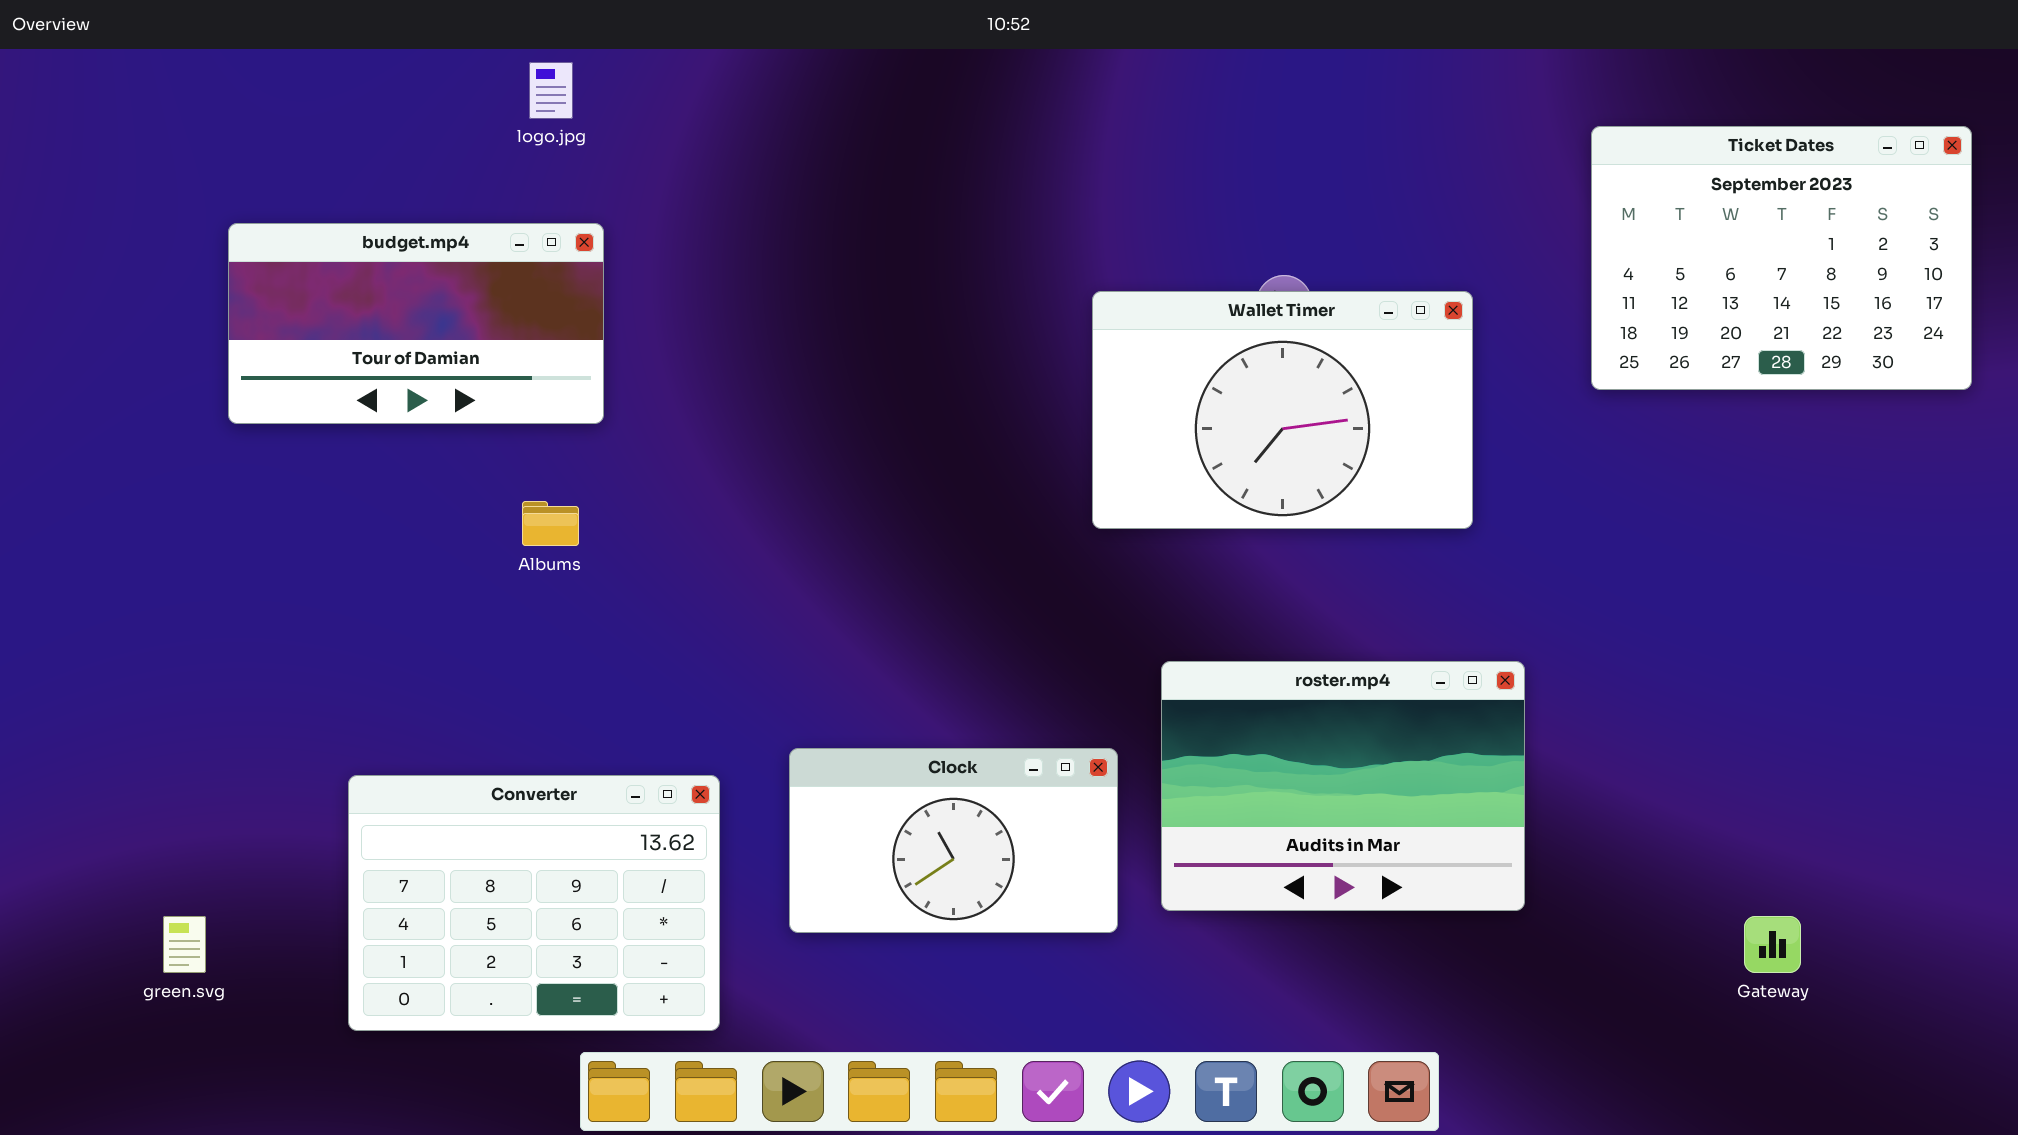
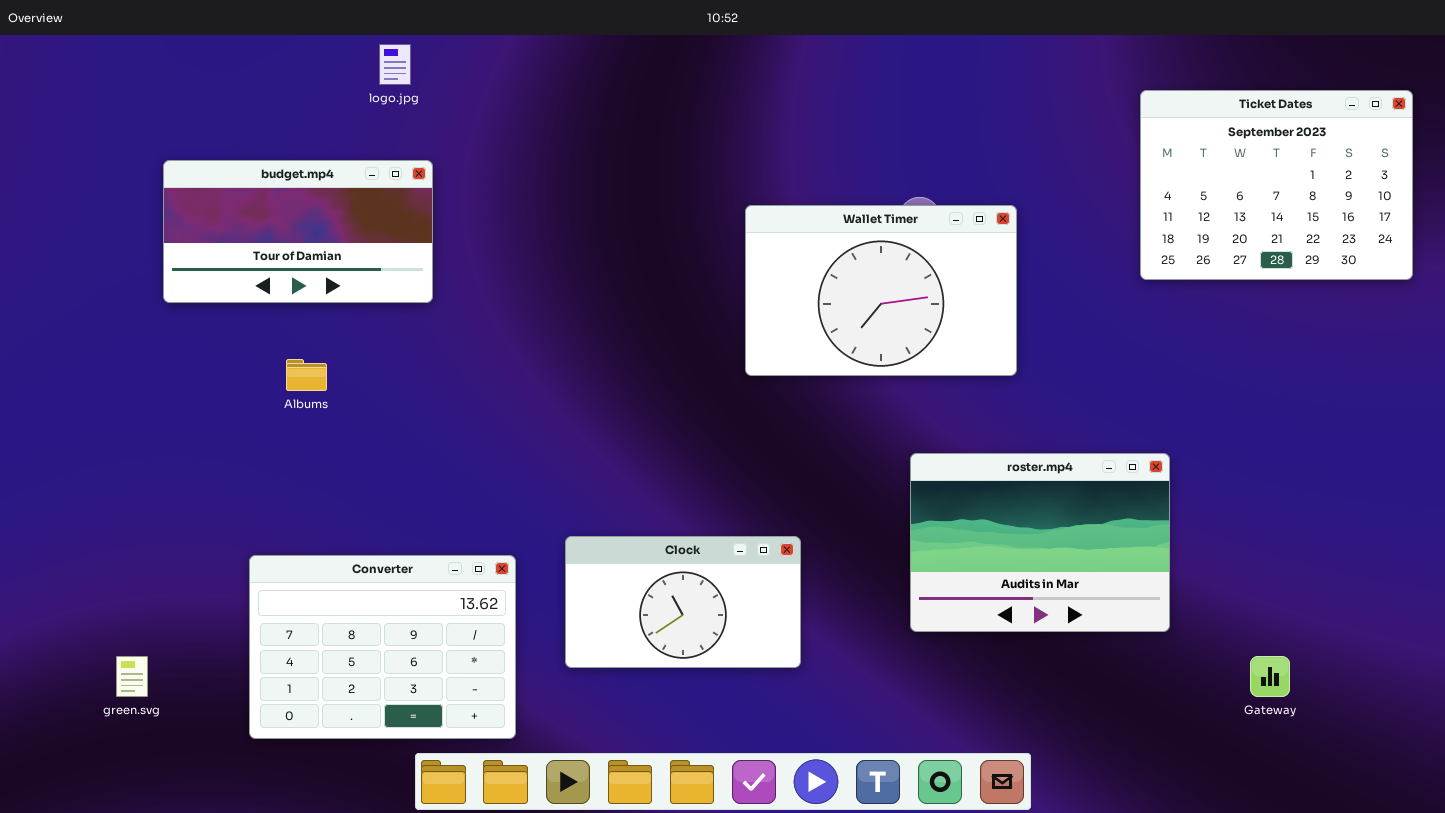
Wallet Timer: [1092,291,1473,529] -> [745,205,1017,376], moved
Albums: [522,501,579,546] -> [286,359,327,391], moved
roster.mp4: [1161,661,1525,911] -> [910,453,1170,632], moved

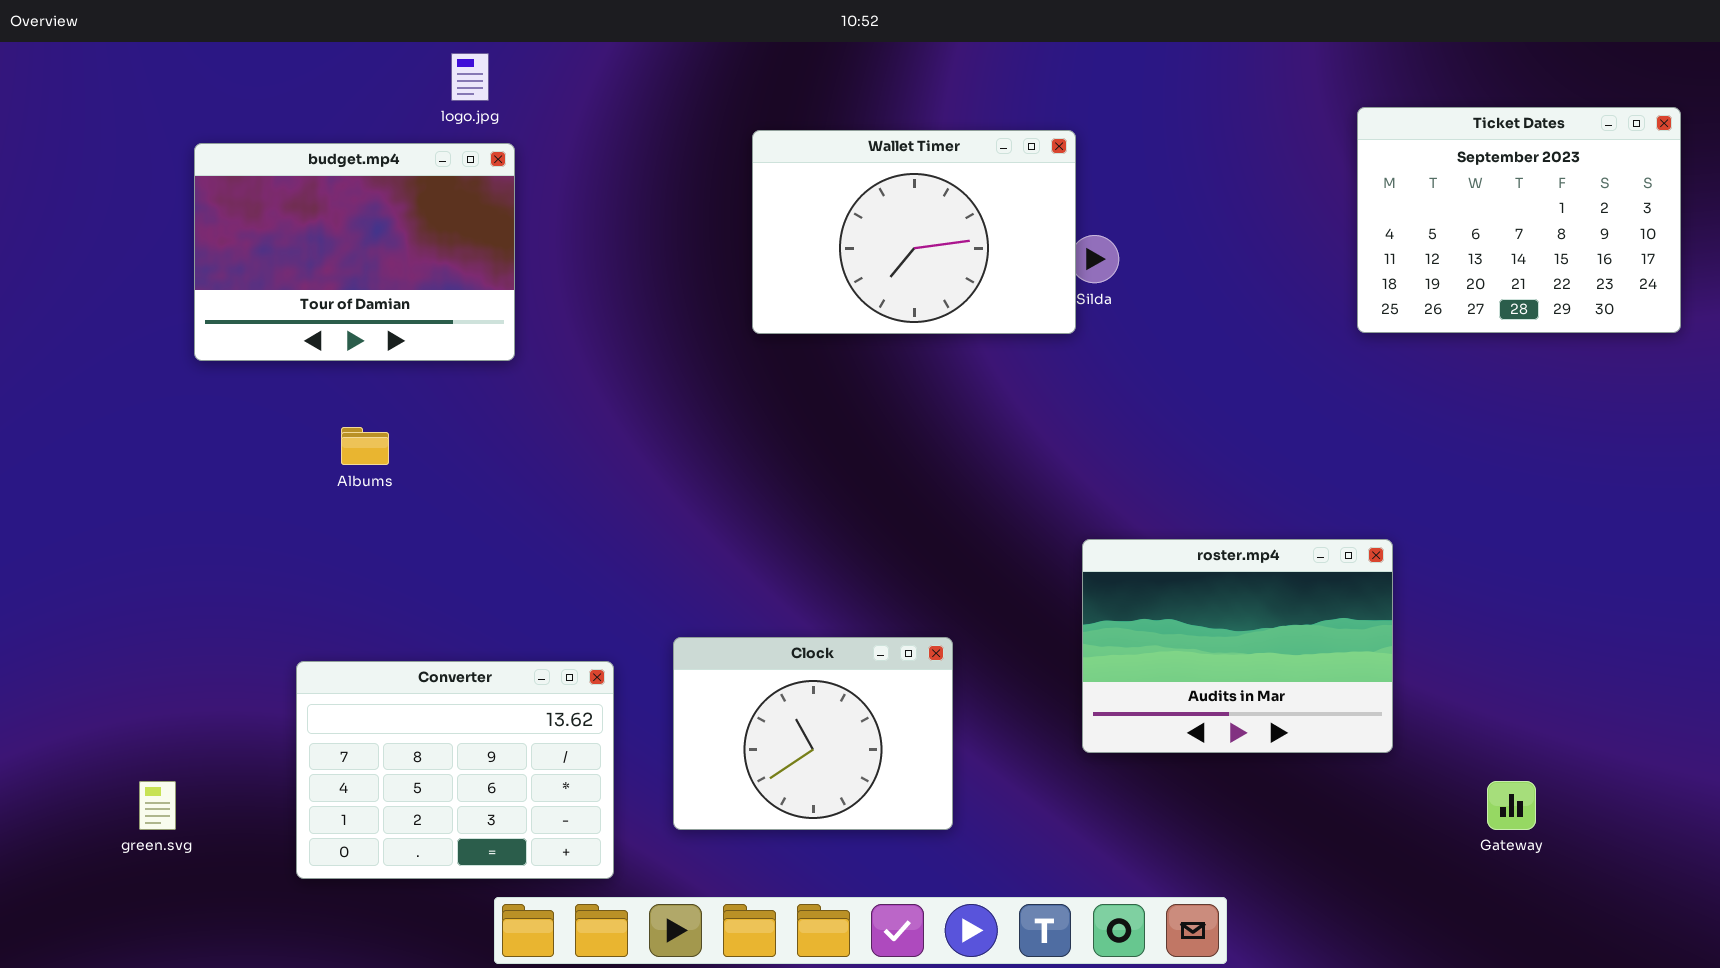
budget.mp4: [163,160,433,303] -> [194,143,515,361], resized
Wallet Timer: [745,205,1017,376] -> [752,130,1076,334], moved
Clock: [565,536,801,668] -> [673,637,953,830], resized

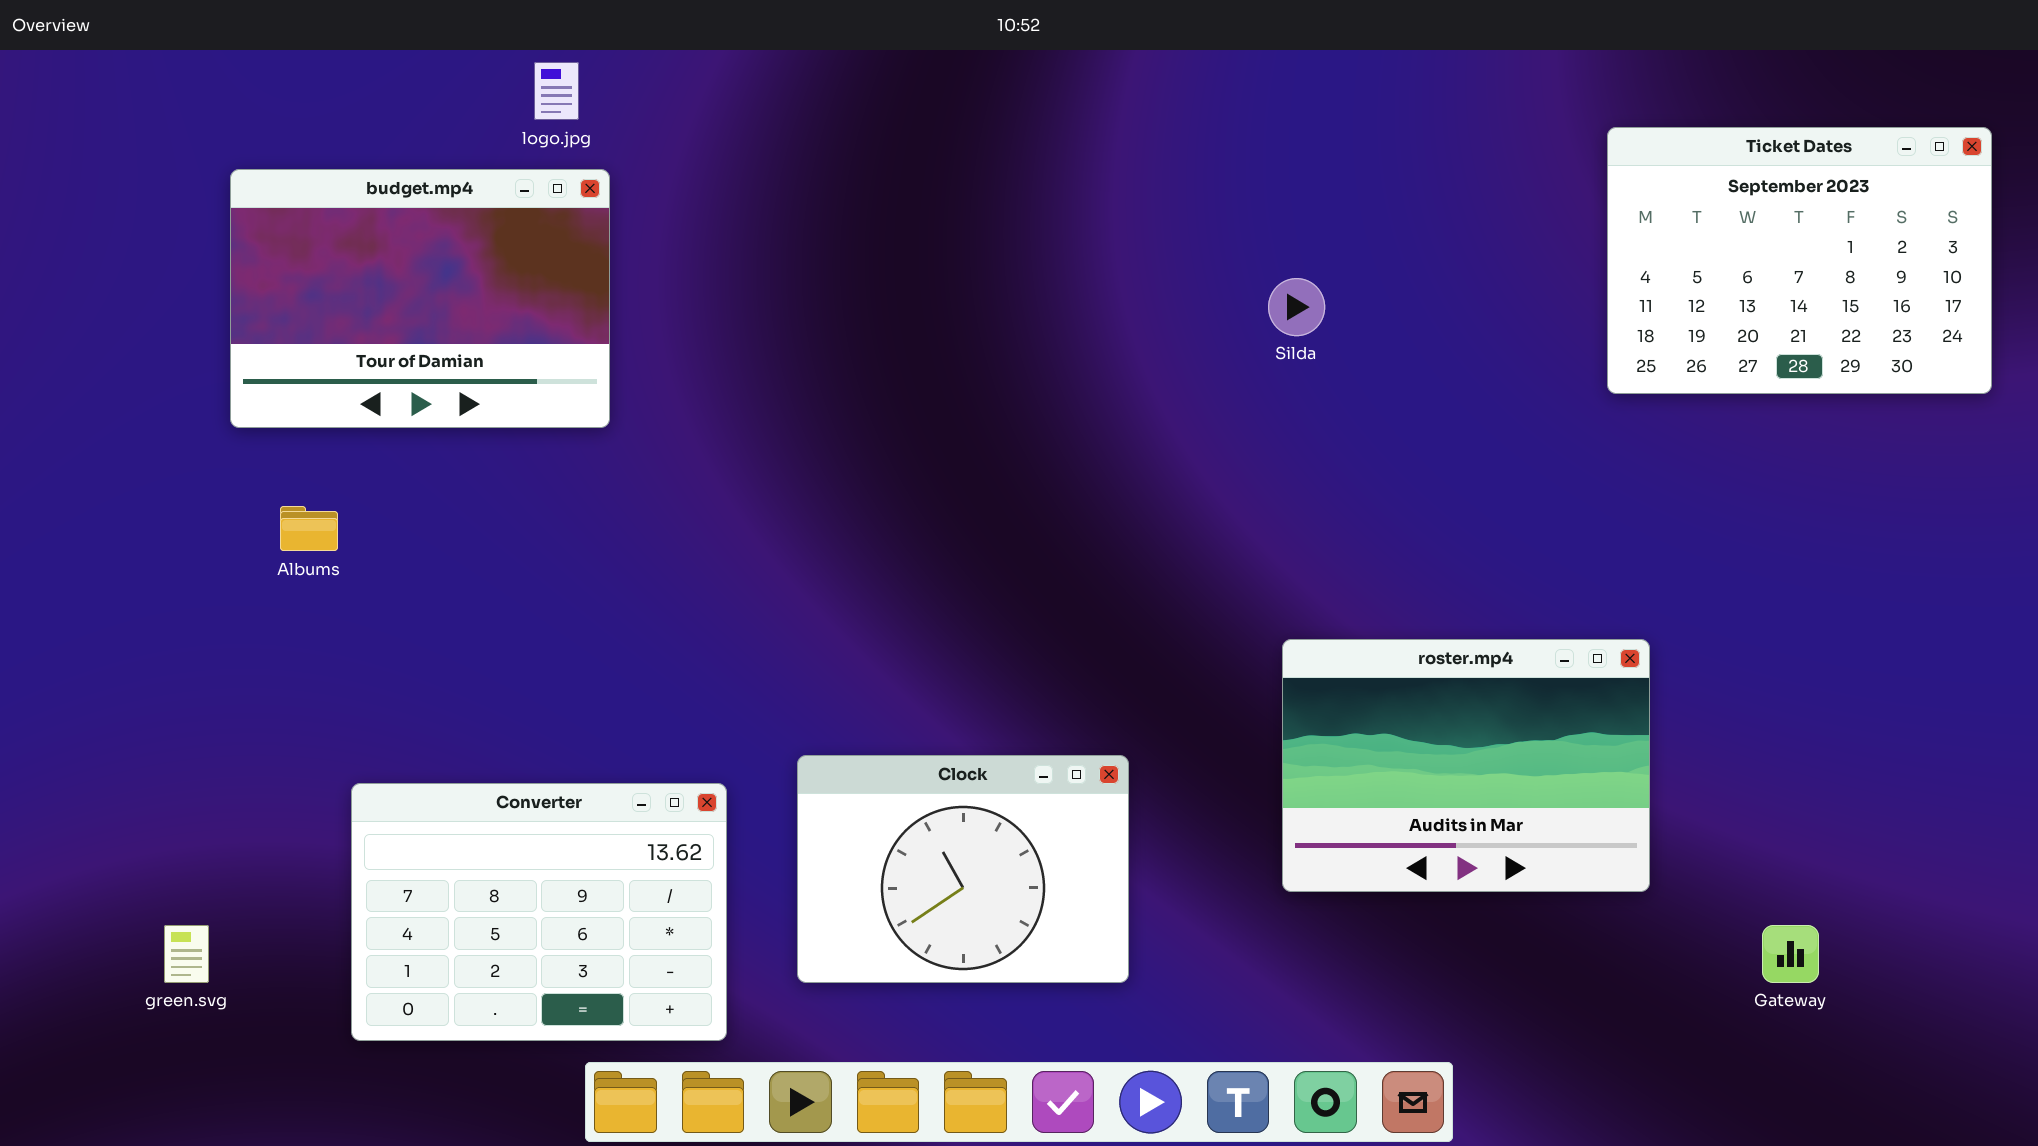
Wallet Timer: [752,130,1076,334] -> none, closed
Albums: [341,427,389,465] -> [280,506,338,551], moved

